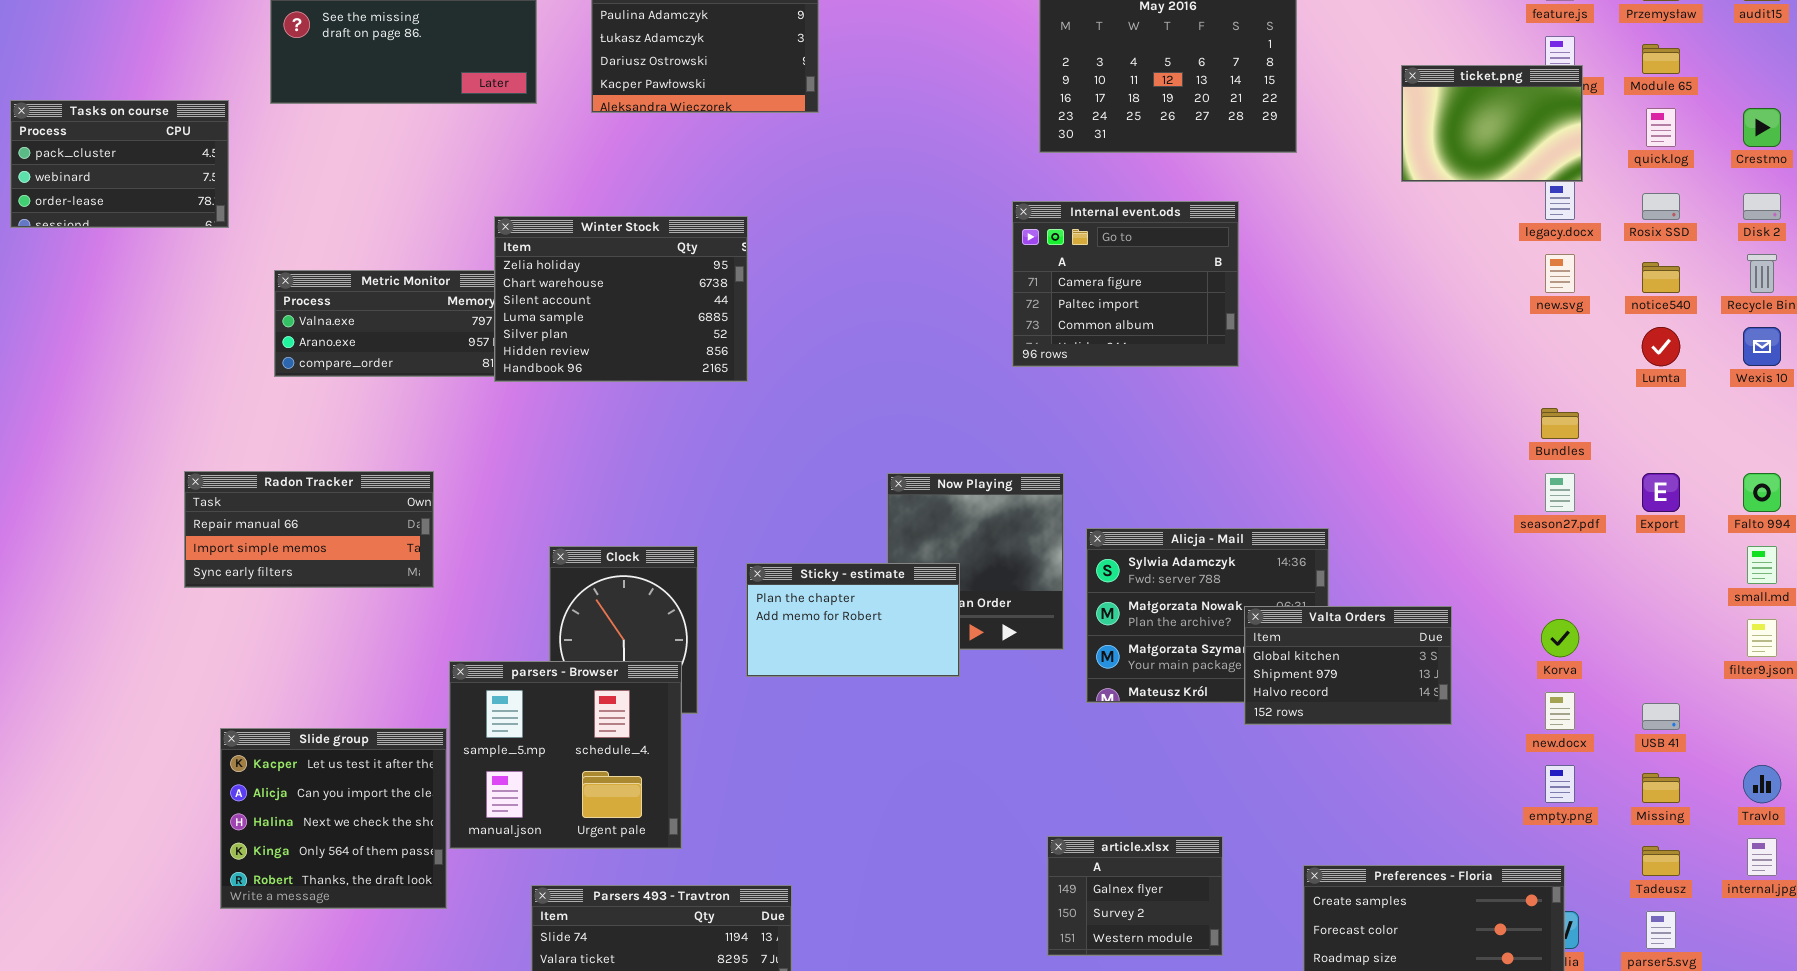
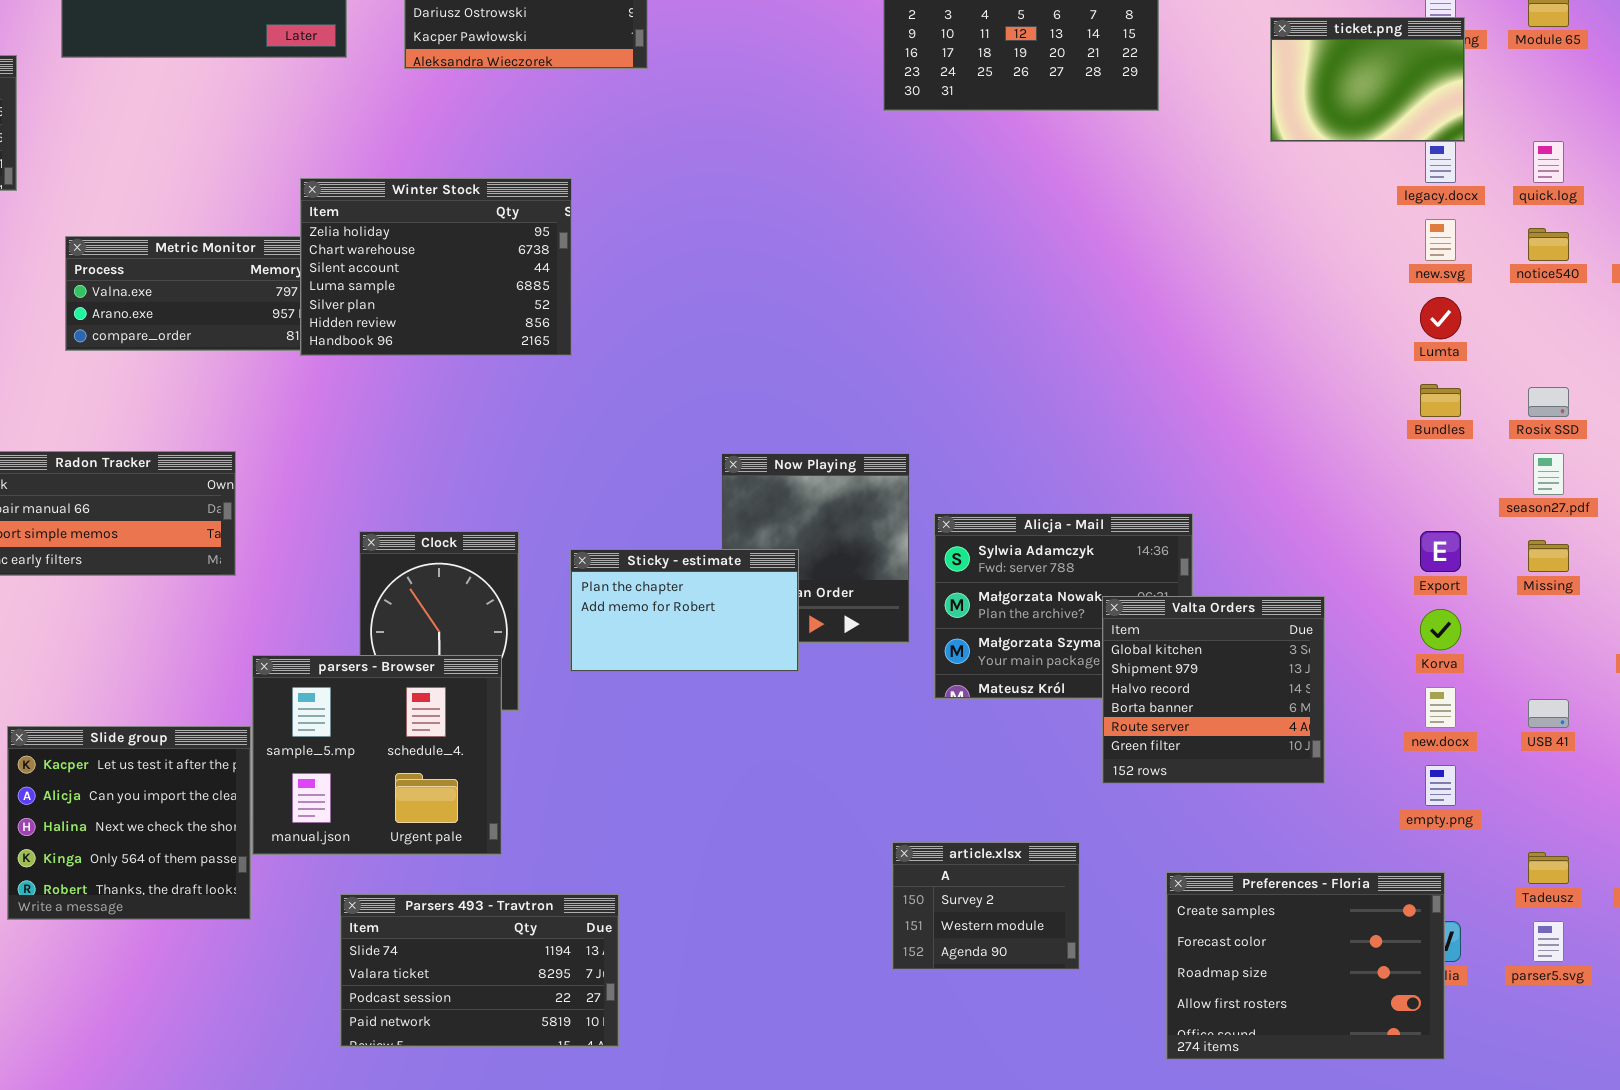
quick.log: [1646,108,1676,147] -> [1533,141,1564,183], moved
Rosix SSD: [1642,193,1680,220] -> [1528,387,1569,417], moved
Internal event.ods: [1012,201,1239,367] -> none, closed
Lumta: [1642,327,1680,366] -> [1420,297,1461,339], moved
season27.pdf: [1545,473,1575,512] -> [1533,453,1564,495], moved
Export: [1642,473,1680,512] -> [1420,531,1461,572], moved
Valta Orders: [1244,606,1452,725] -> [1102,596,1325,784], resized
Missing: [1642,773,1680,803] -> [1528,540,1569,572], moved
article.xlsx: [1047,836,1223,956] -> [892,842,1080,970], scrolled down 1 row

